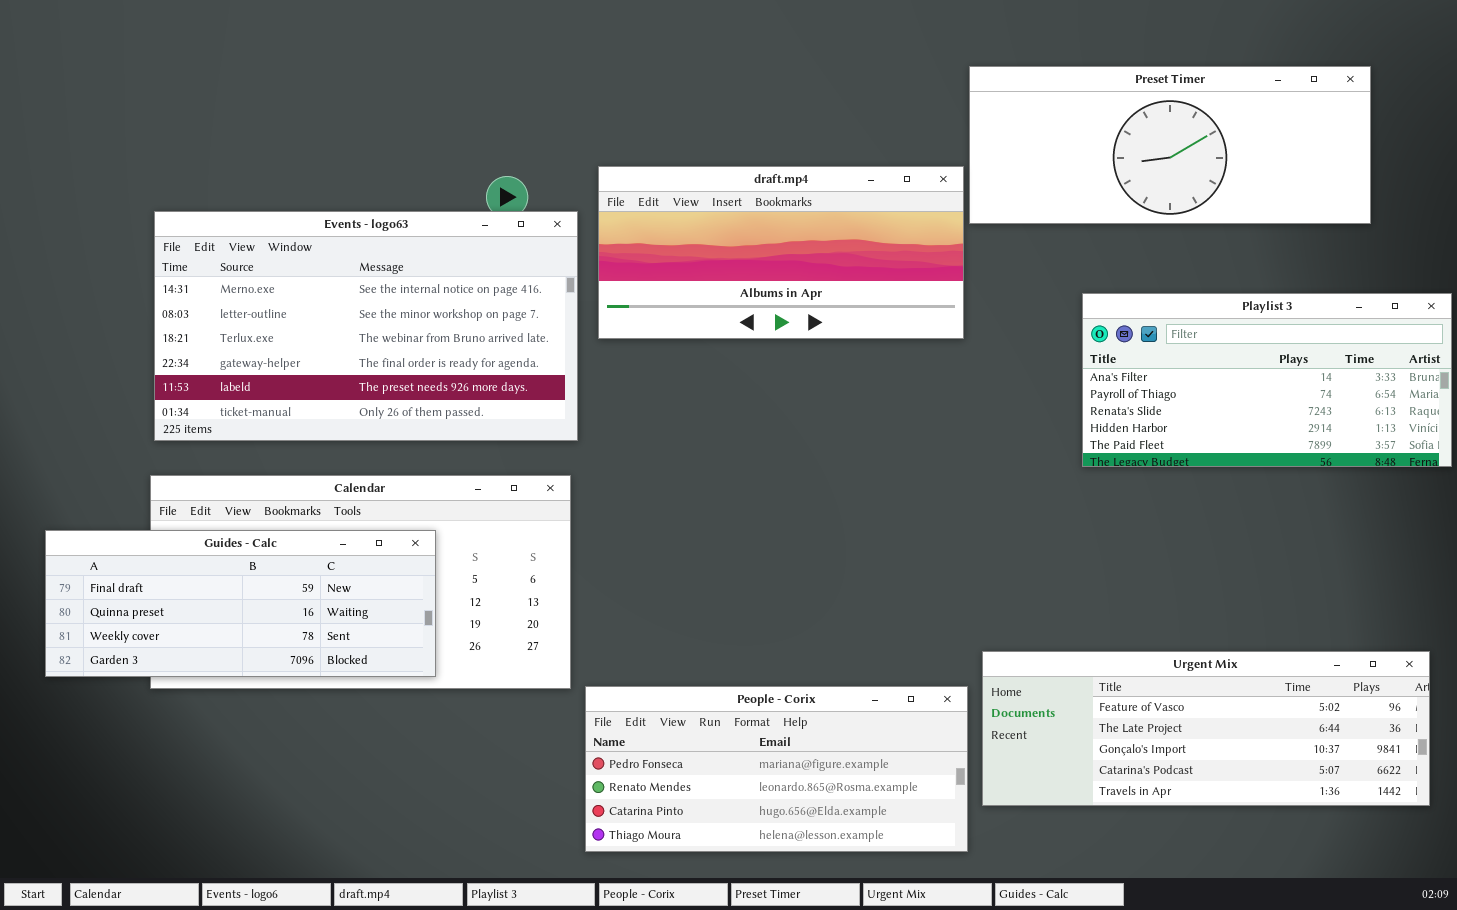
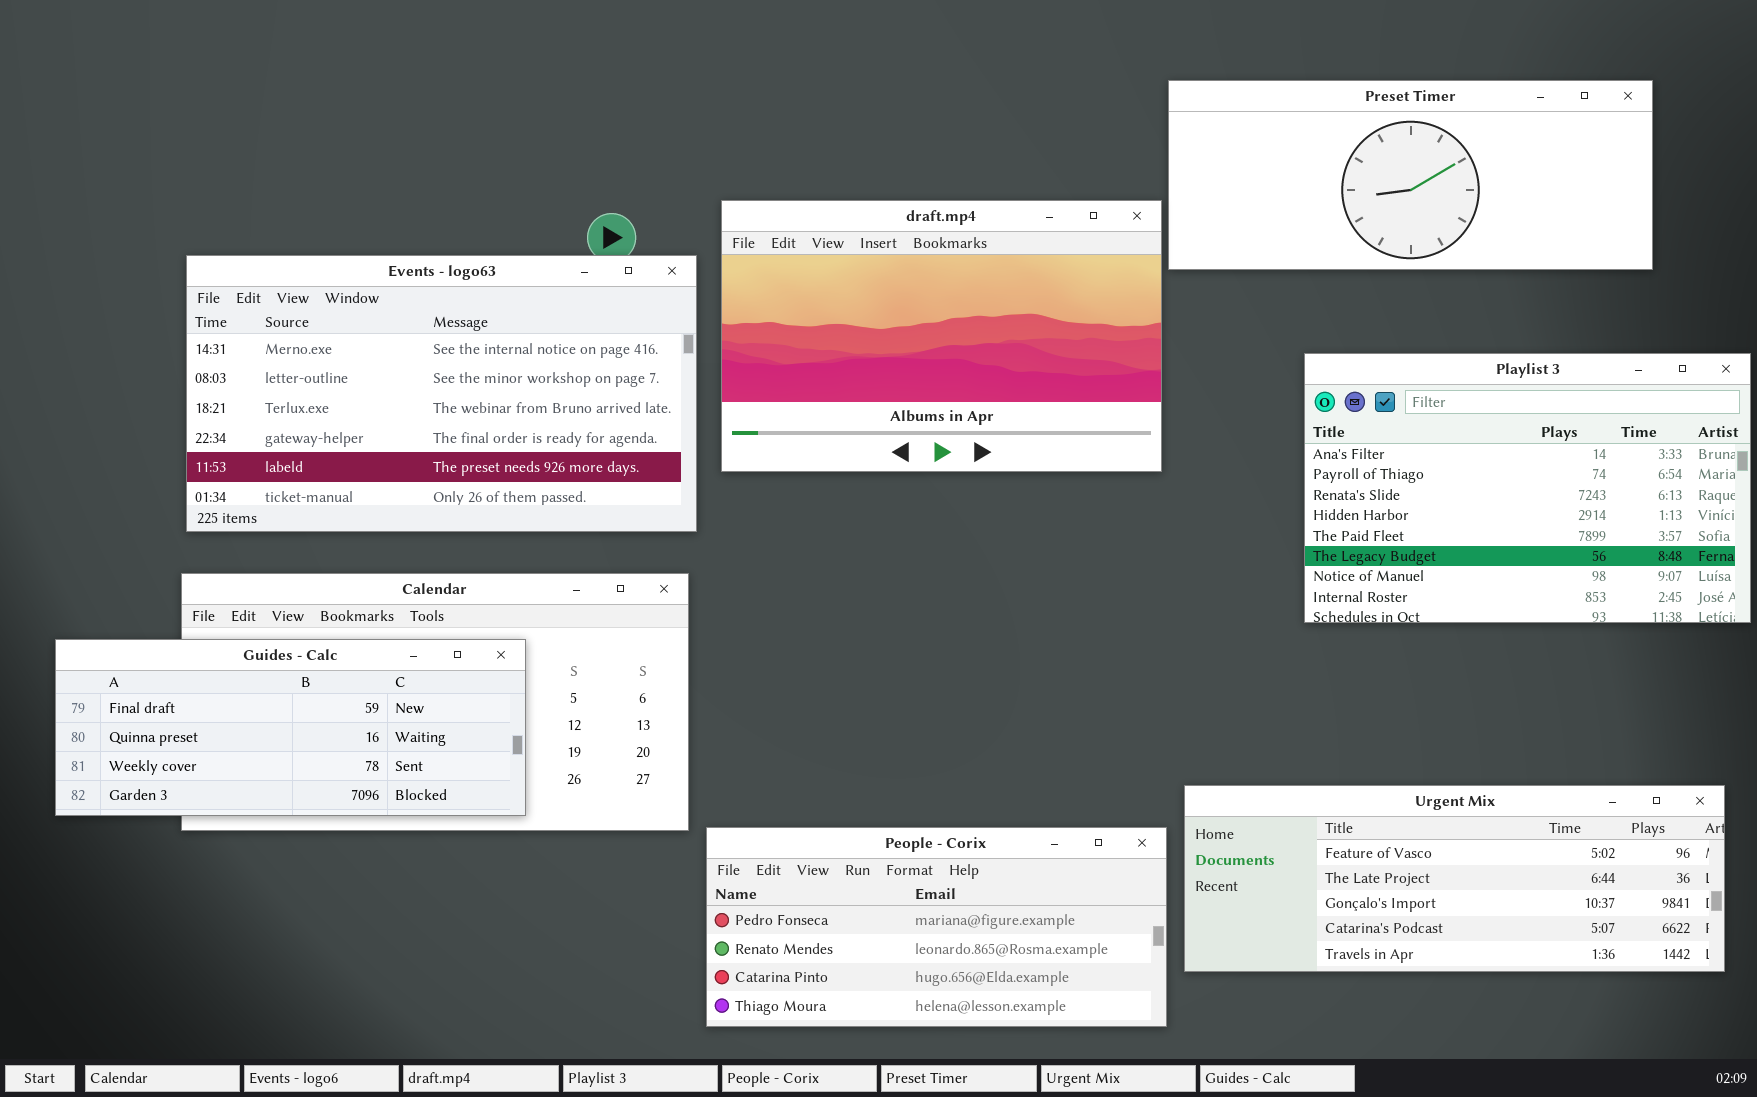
draft.mp4: [598,166,964,339] -> [721,200,1162,472], resized
Playlist 3: [1082,293,1452,467] -> [1304,353,1751,623], resized

